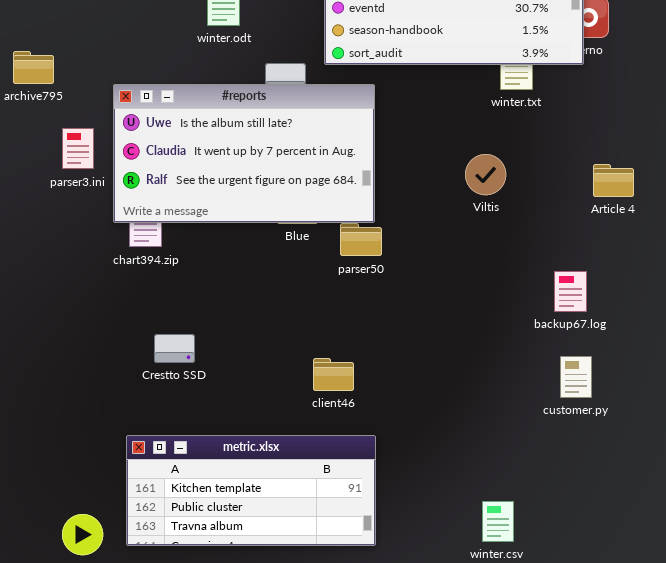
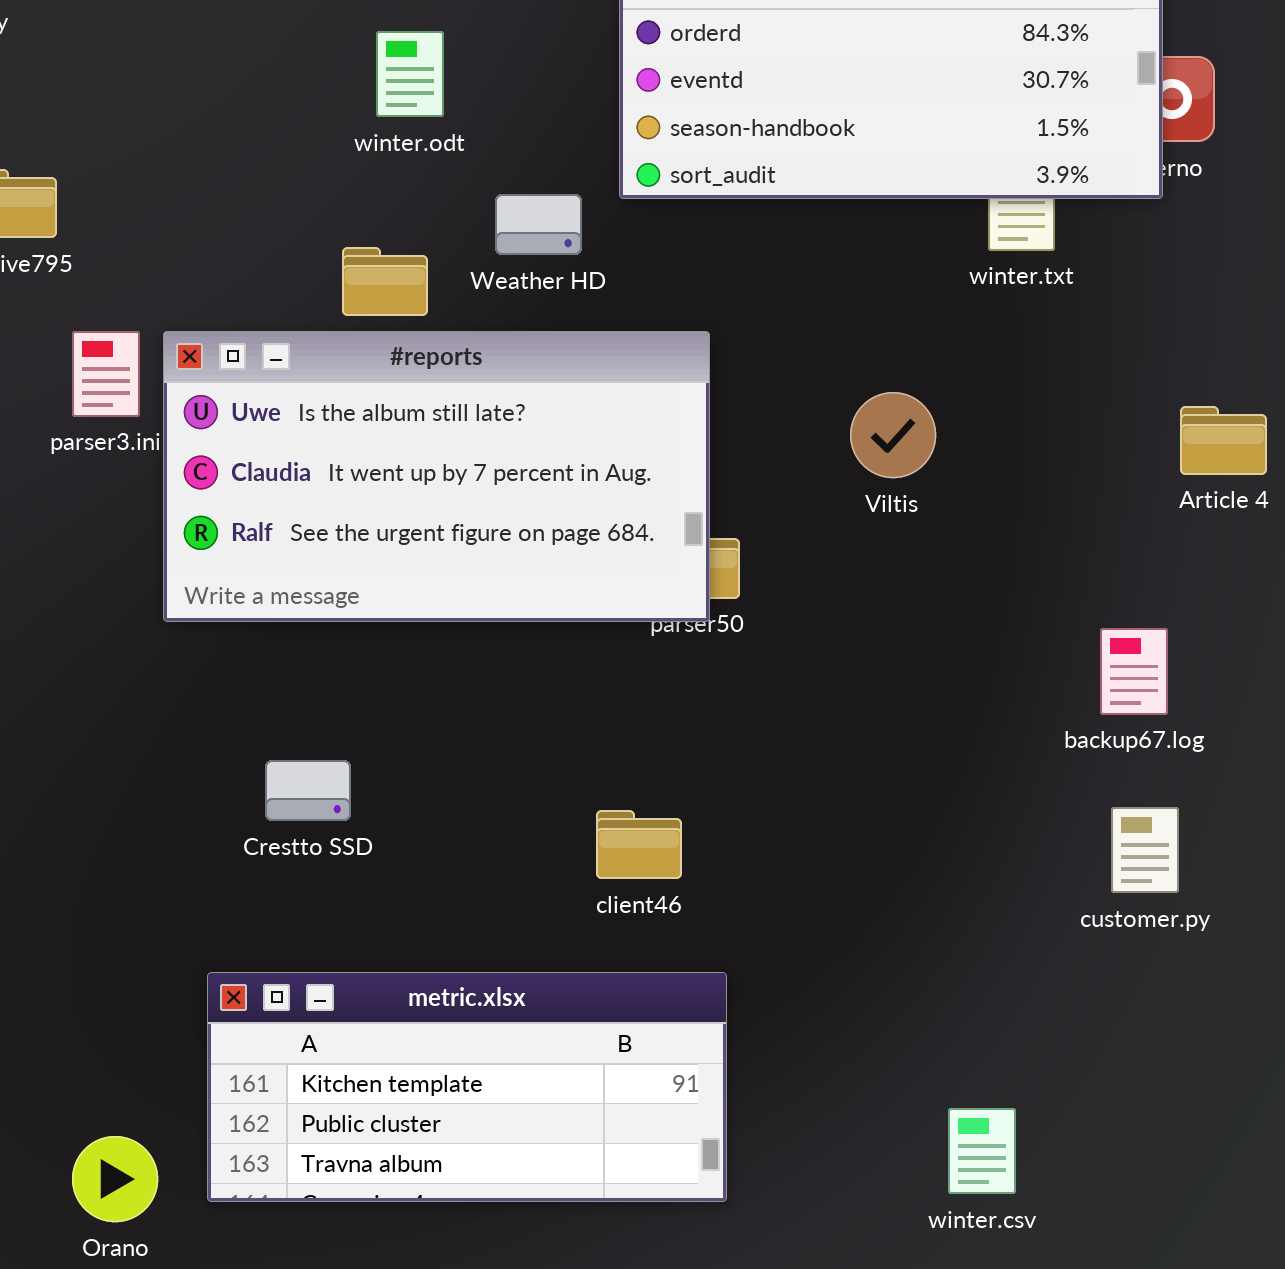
#reports: [113,84,375,223] -> [163,331,710,622], moved
Viltis: [465,154,506,195] -> [850,392,936,478], moved

